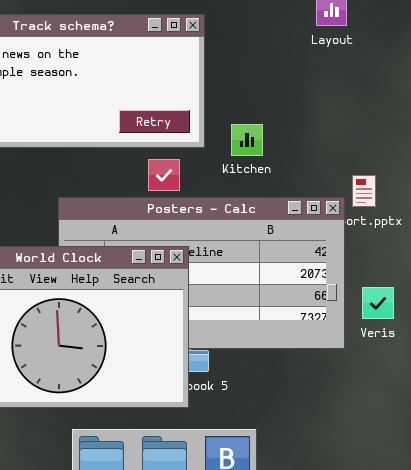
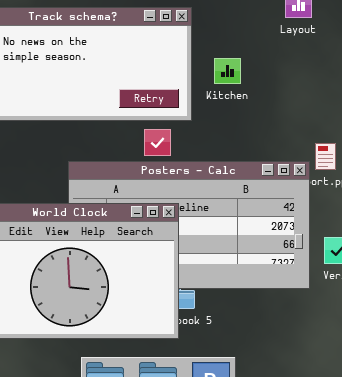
Kitchen: [231,124,263,156] -> [214,58,241,84], moved

